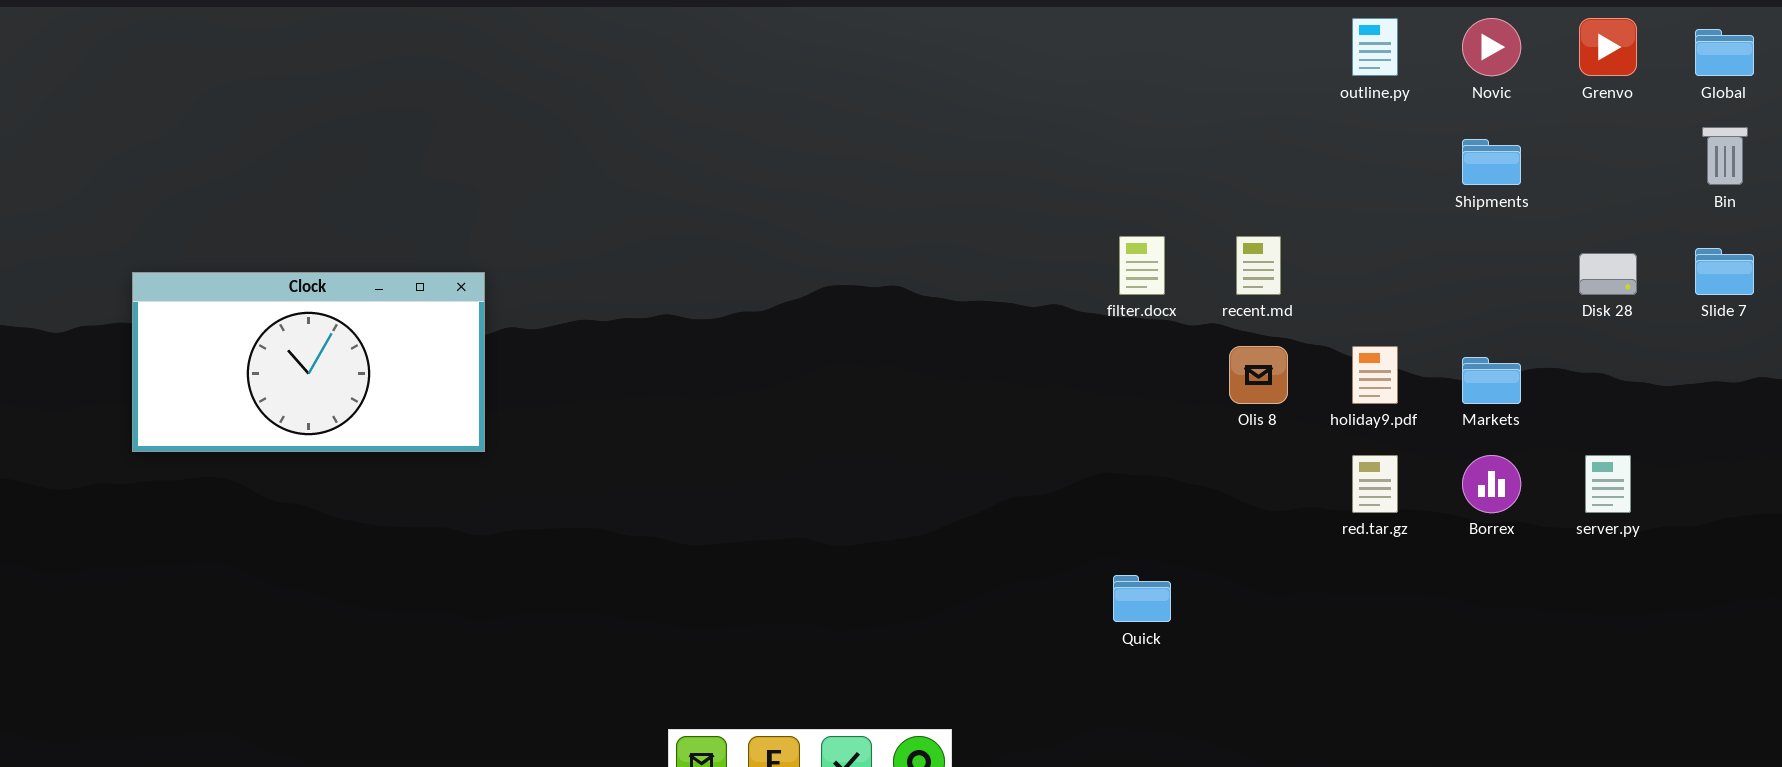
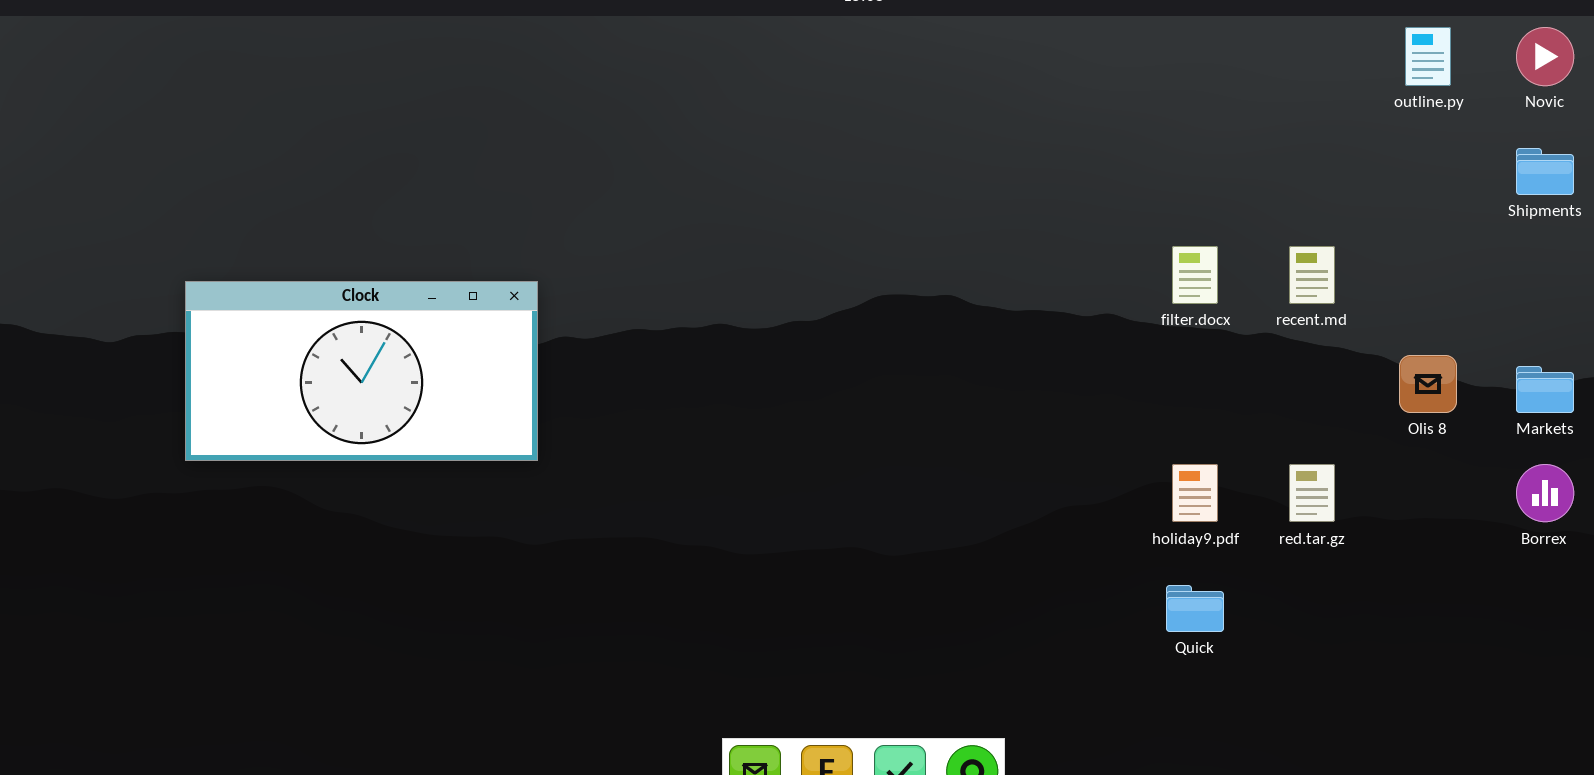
Olis 8: [1229,346,1288,404] -> [1399,355,1457,413], moved
holiday9.pdf: [1352,346,1398,404] -> [1172,464,1218,522], moved
red.tar.gz: [1352,455,1398,513] -> [1289,464,1335,522], moved

